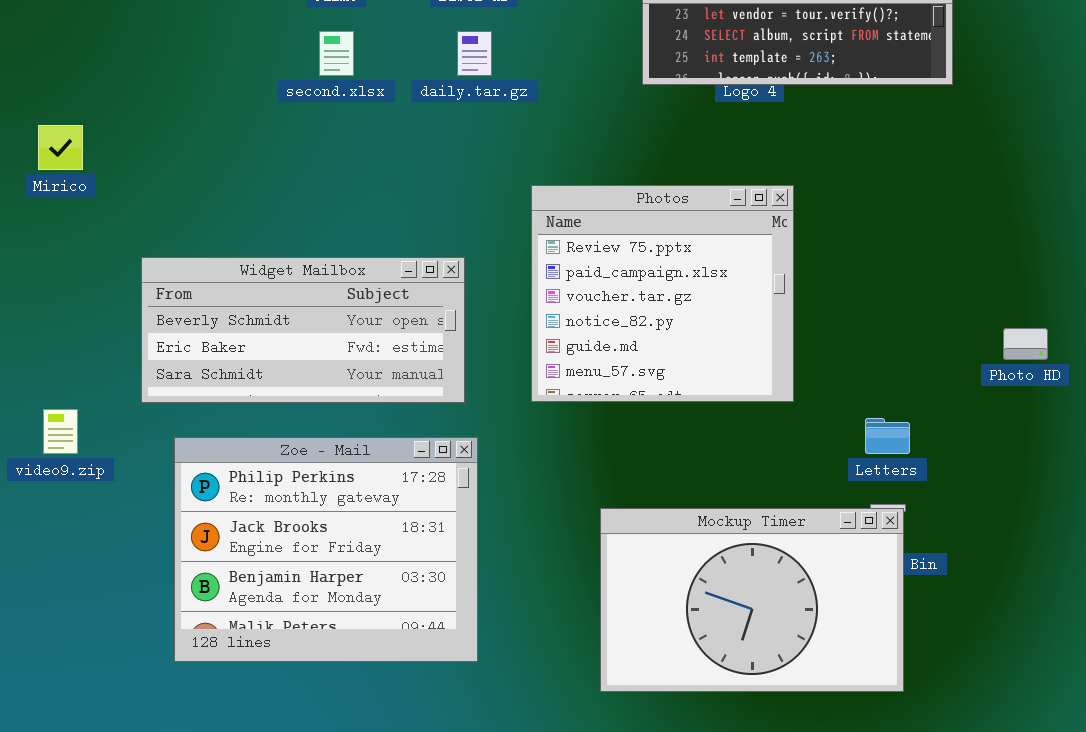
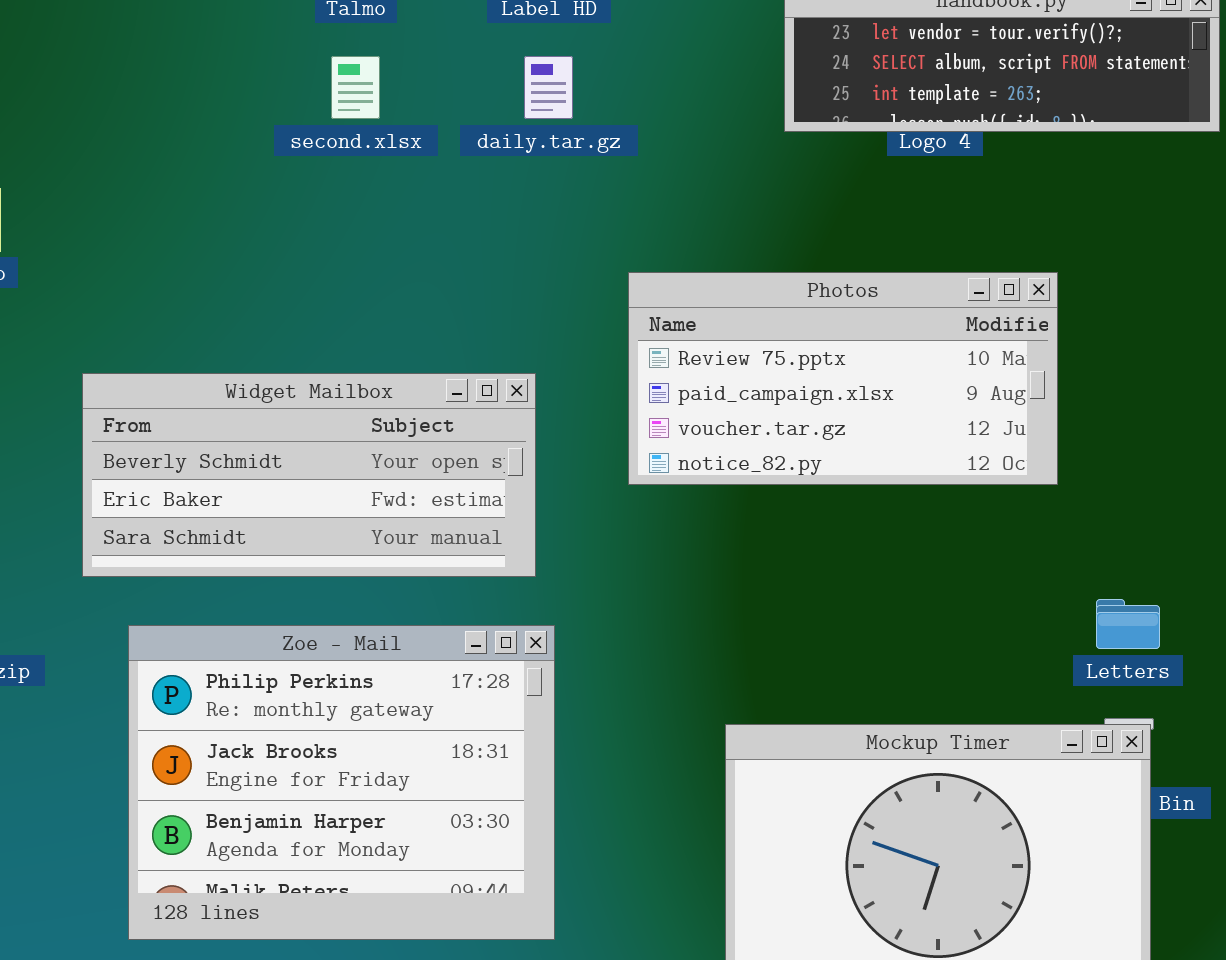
Photos: [531,185,794,402] -> [628,272,1058,485], resized

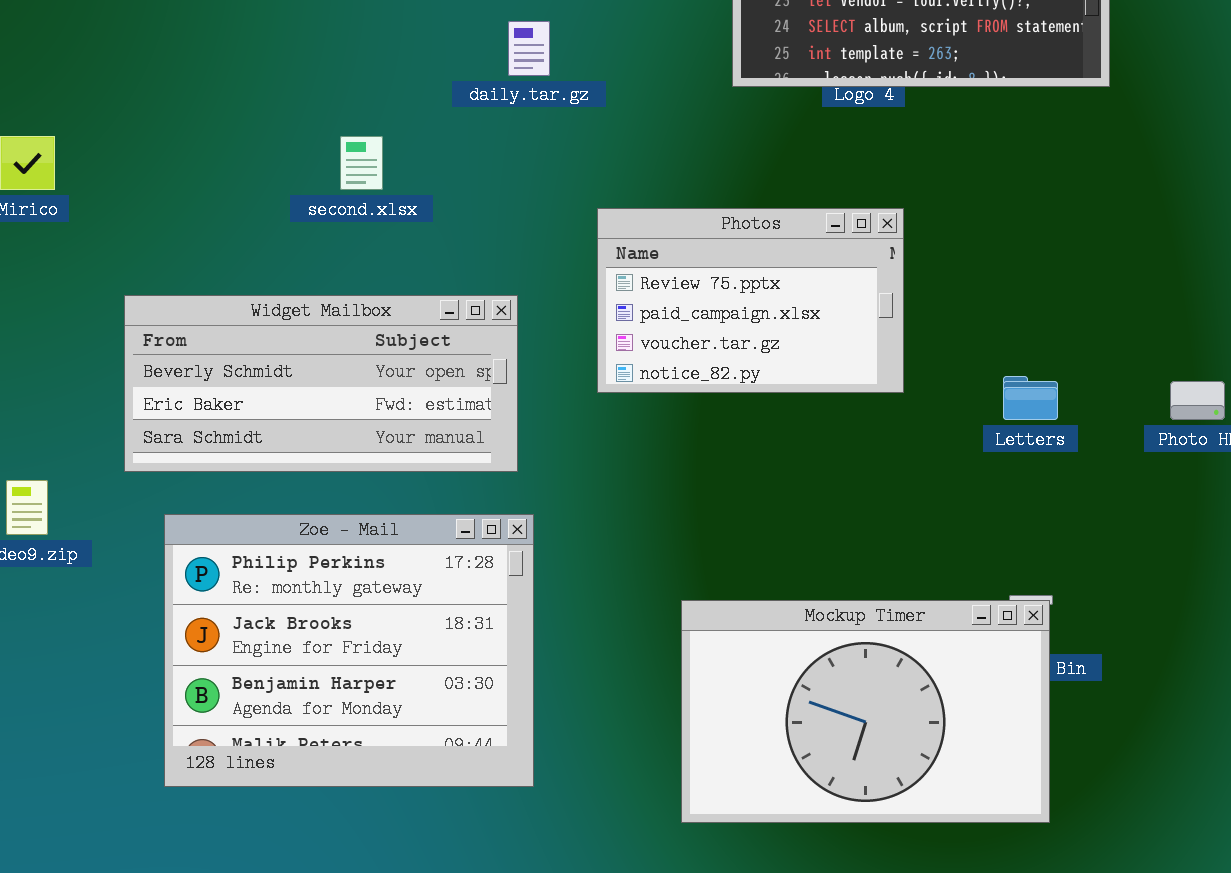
second.xlsx: [331,56,380,119] -> [340,136,383,190], moved
Photos: [628,272,1058,485] -> [597,208,904,393], resized
Letters: [1096,599,1160,649] -> [1003,376,1058,420], moved

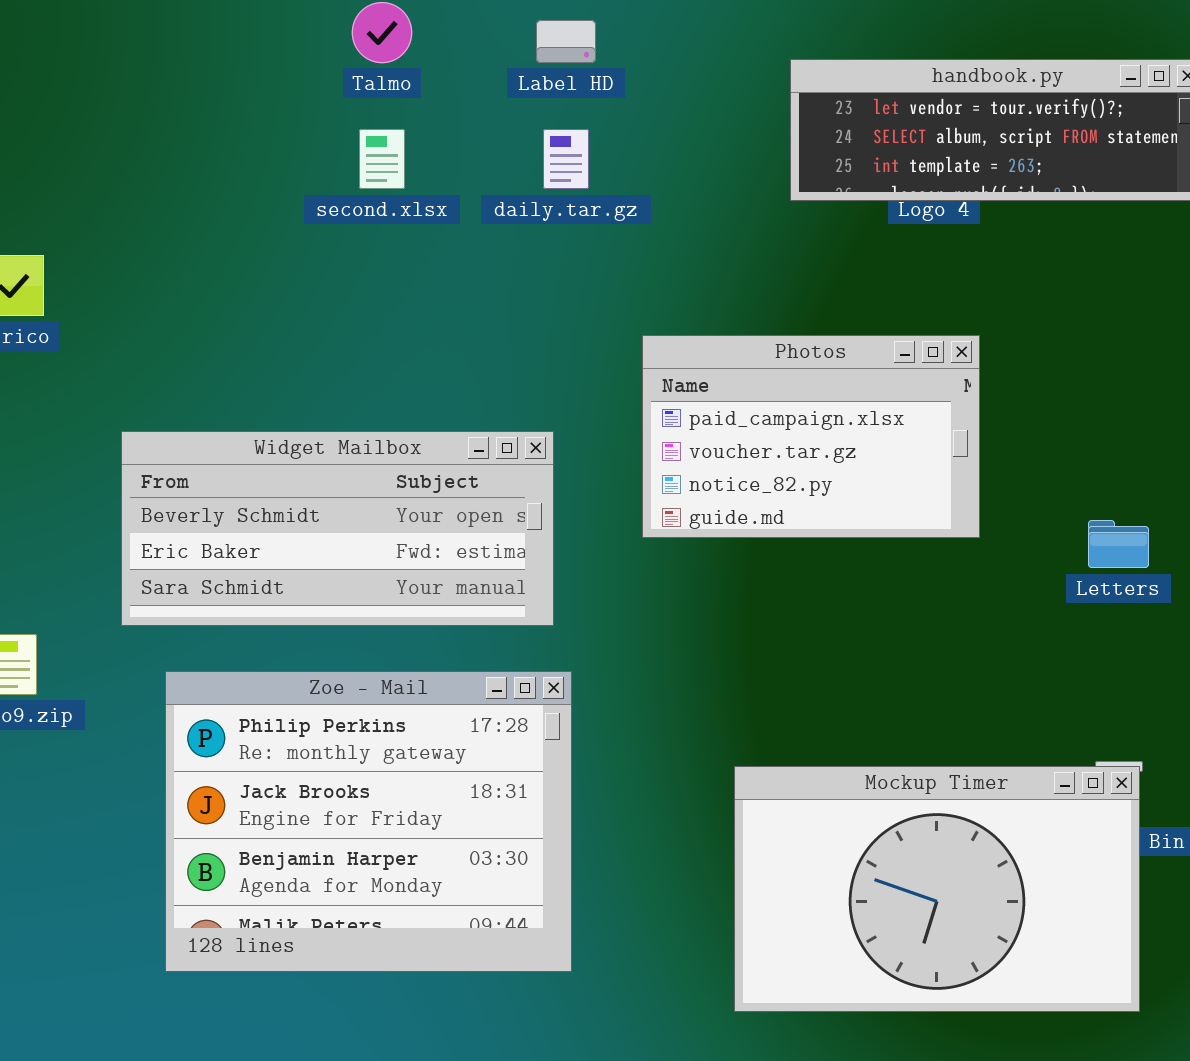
second.xlsx: [340,136,383,190] -> [359,129,405,189], moved
Photos: [597,208,904,393] -> [642,335,980,538], scrolled down 1 row

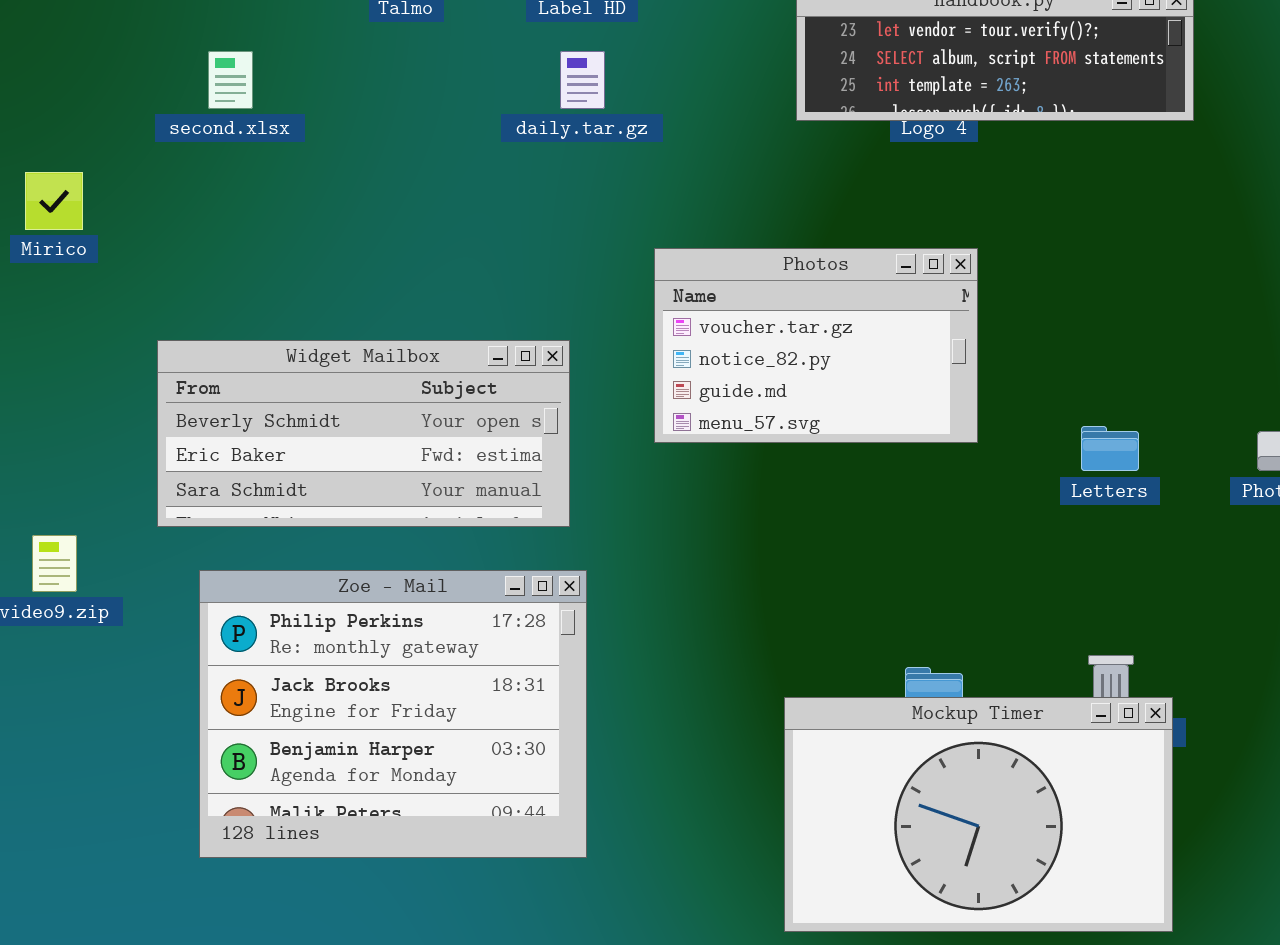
second.xlsx: [359,129,405,189] -> [208,51,253,109], moved
Photos: [642,335,980,538] -> [654,248,978,443], scrolled down 1 row
Mockup Timer: [734,766,1140,1012] -> [784,697,1173,932], moved

